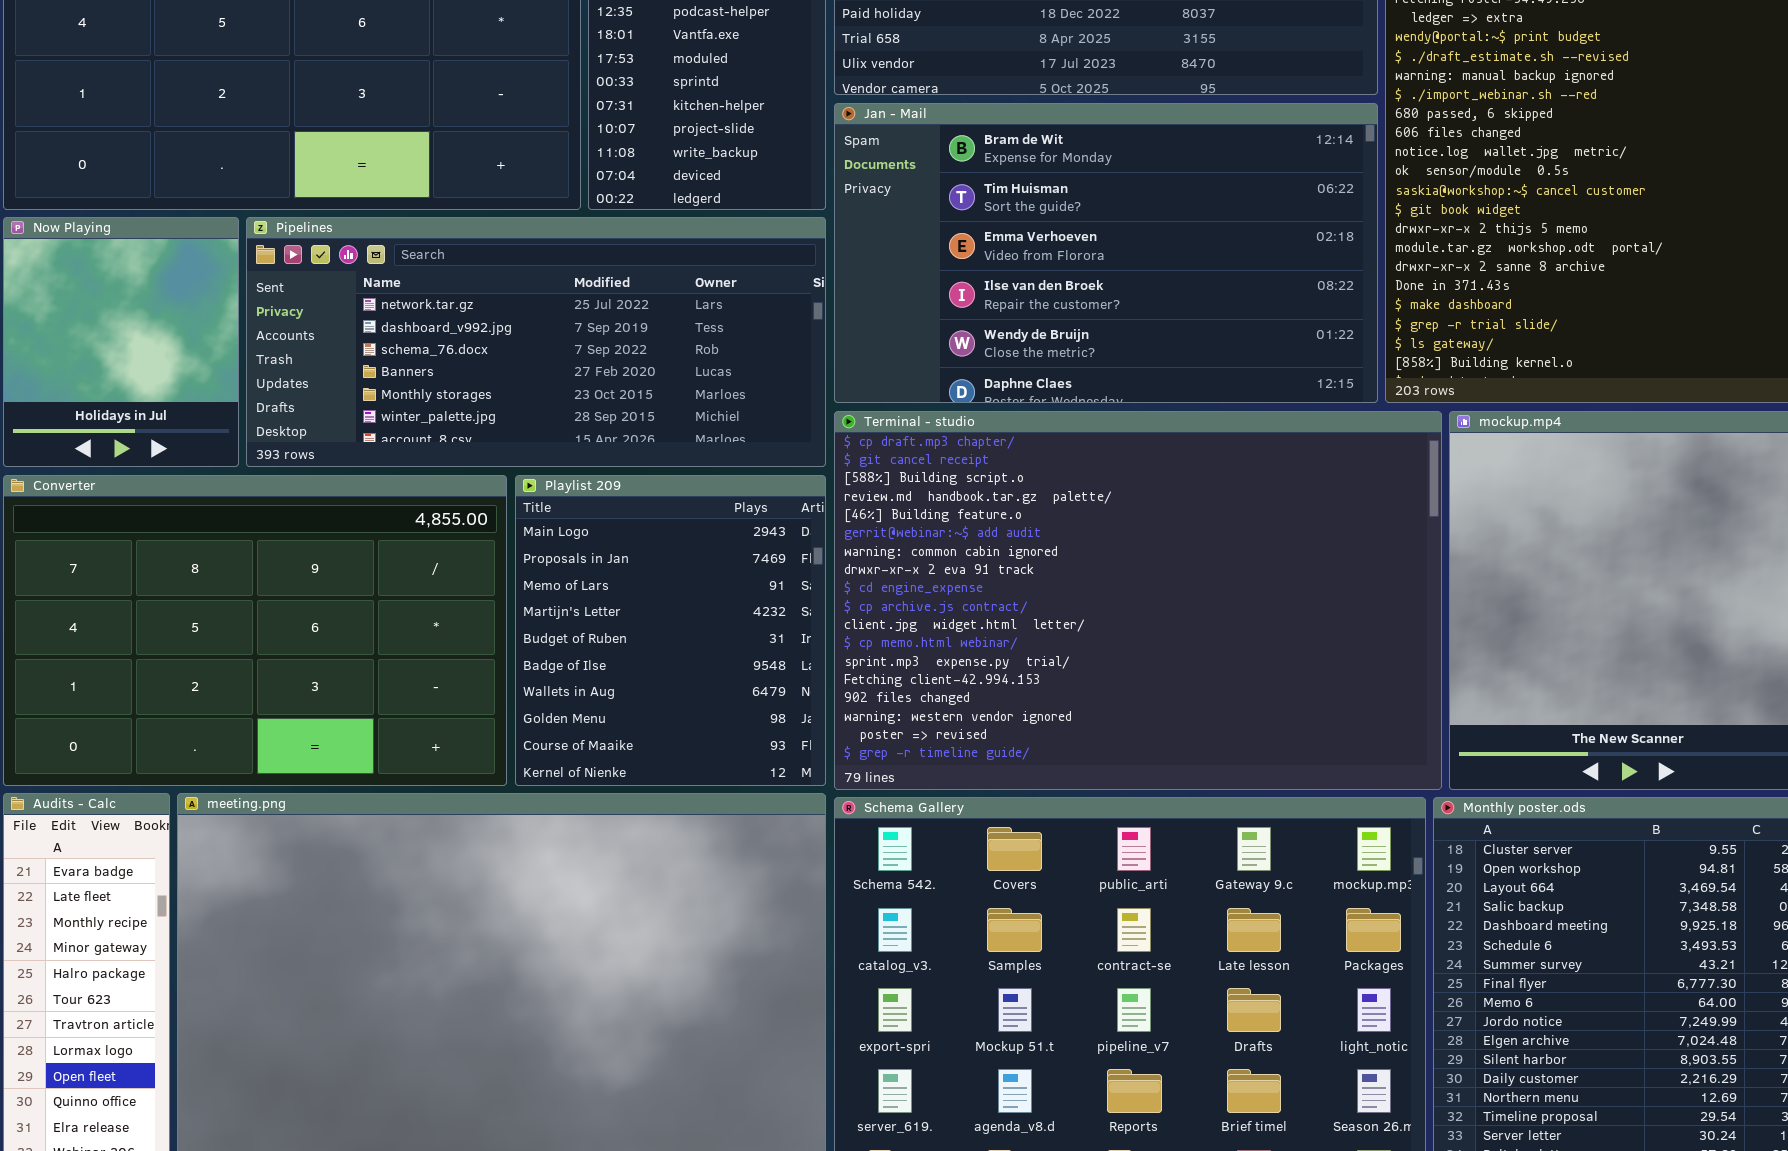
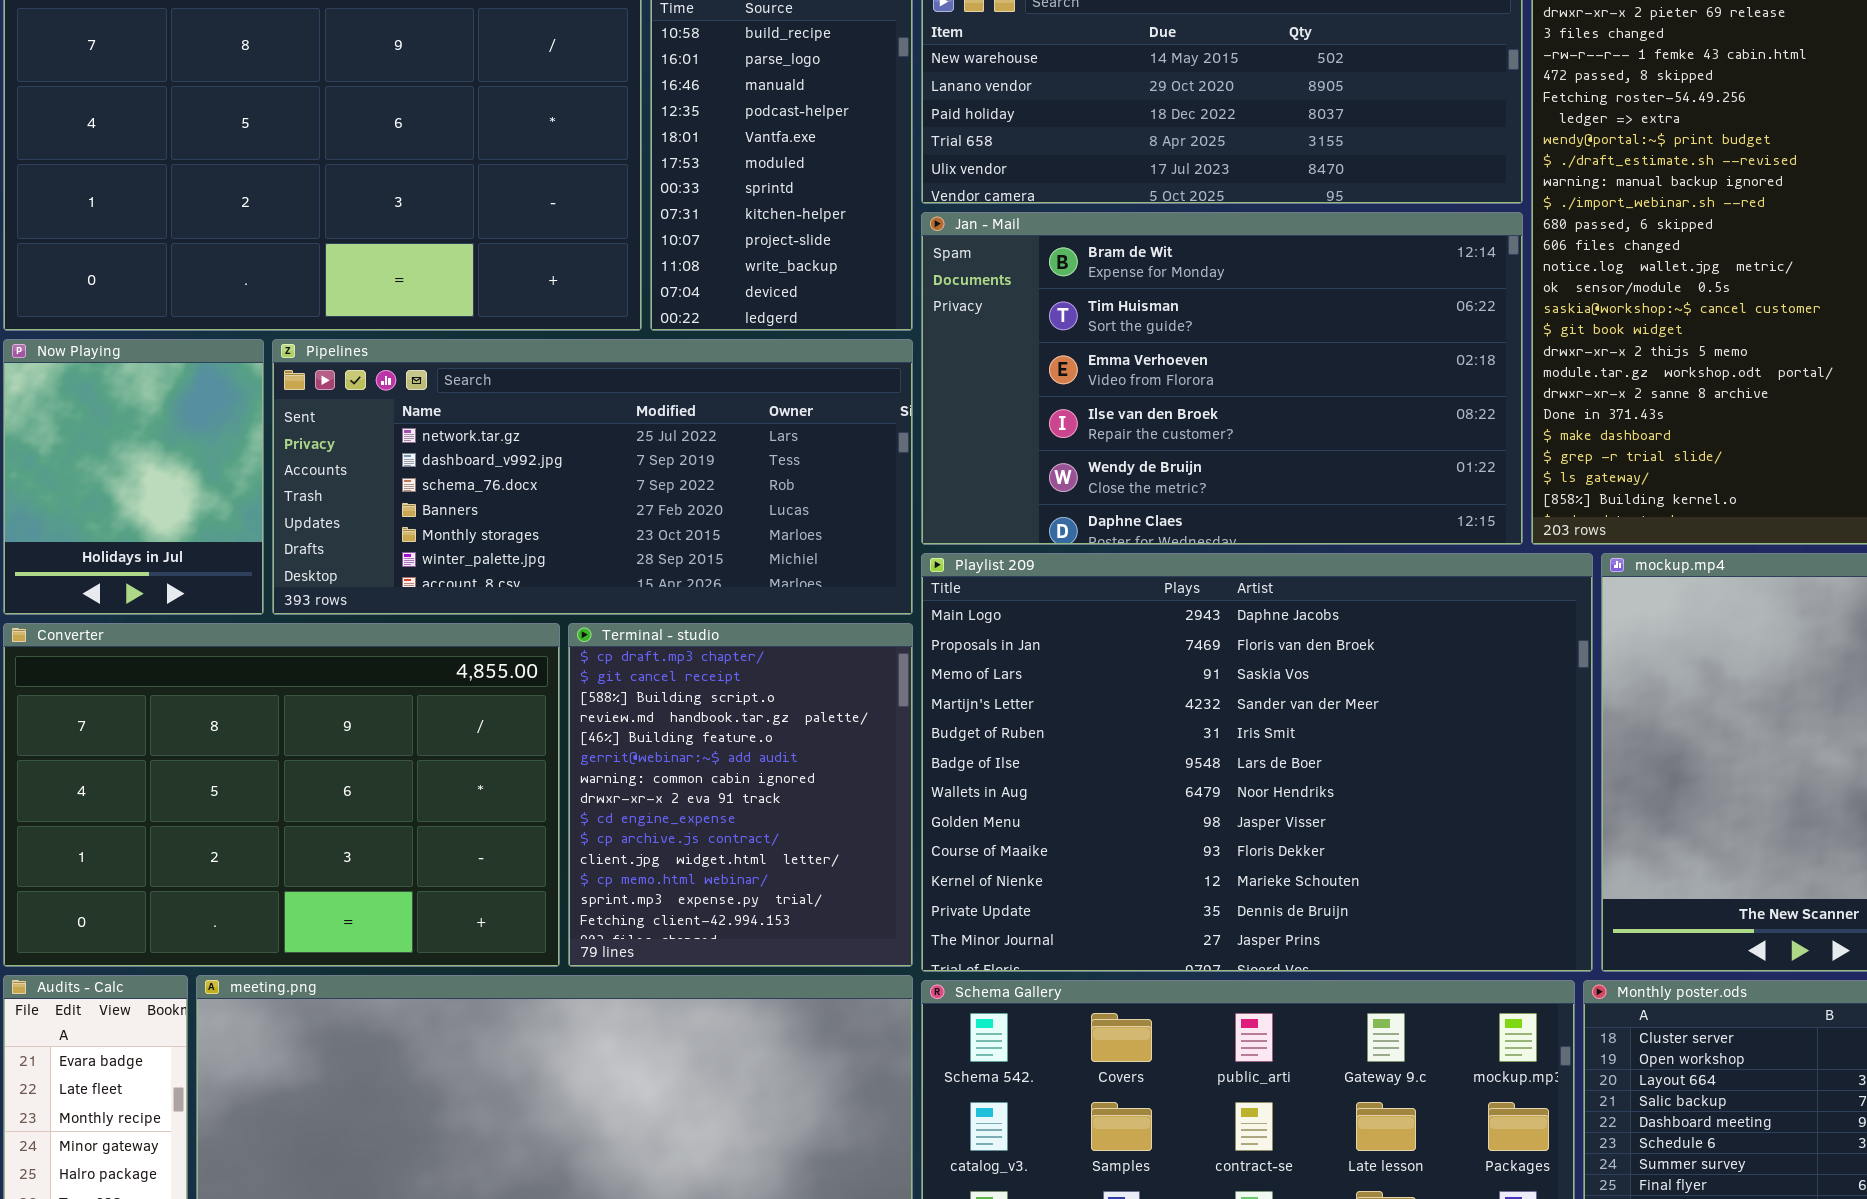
Terminal - studio: [834,411,1442,790] -> [568,623,913,967], moved, resized
Playlist 209: [515,475,826,786] -> [921,553,1593,972], moved, resized

